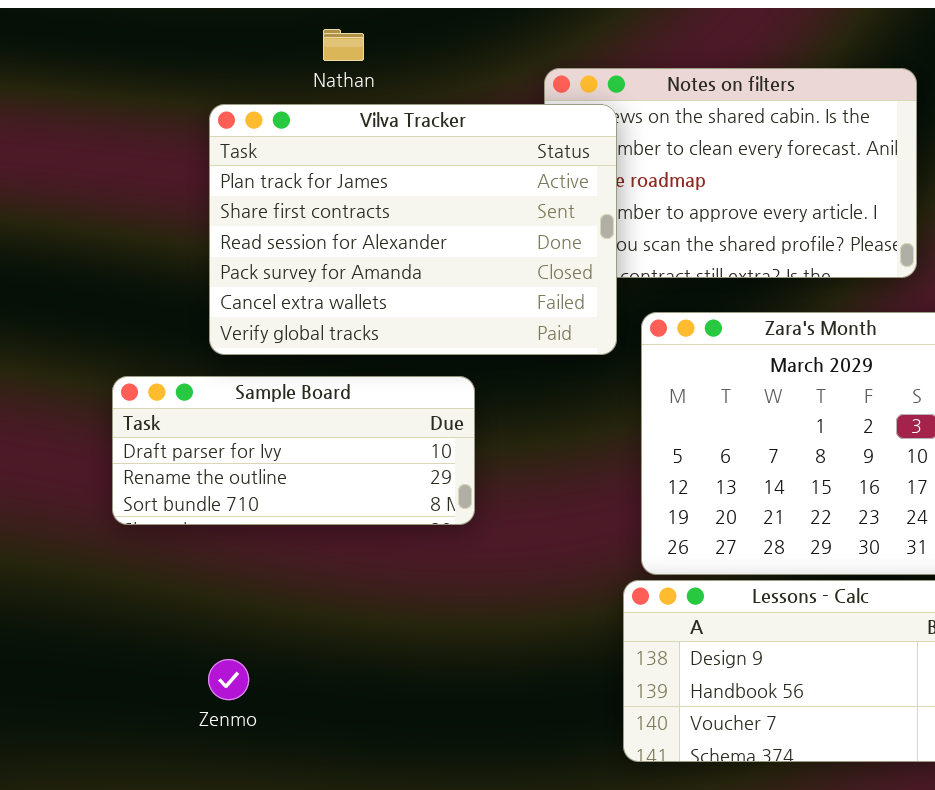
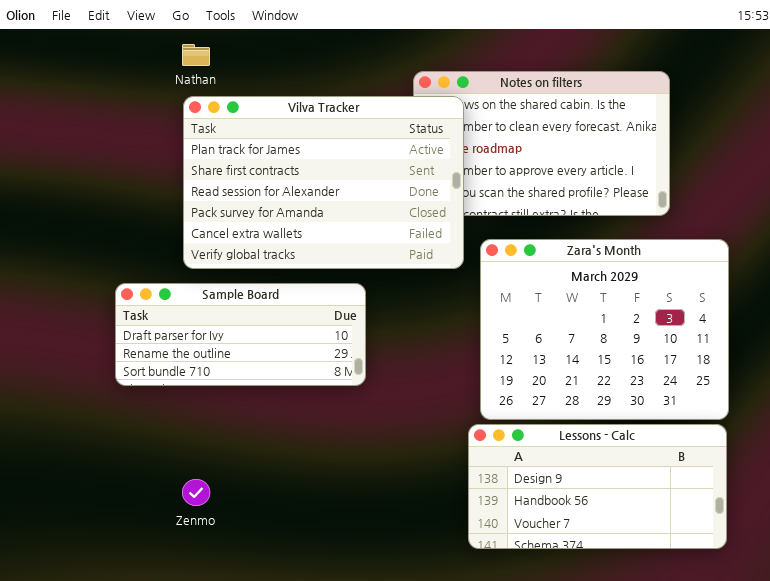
Nathan: [323,29,364,61] -> [182,44,210,66], moved

